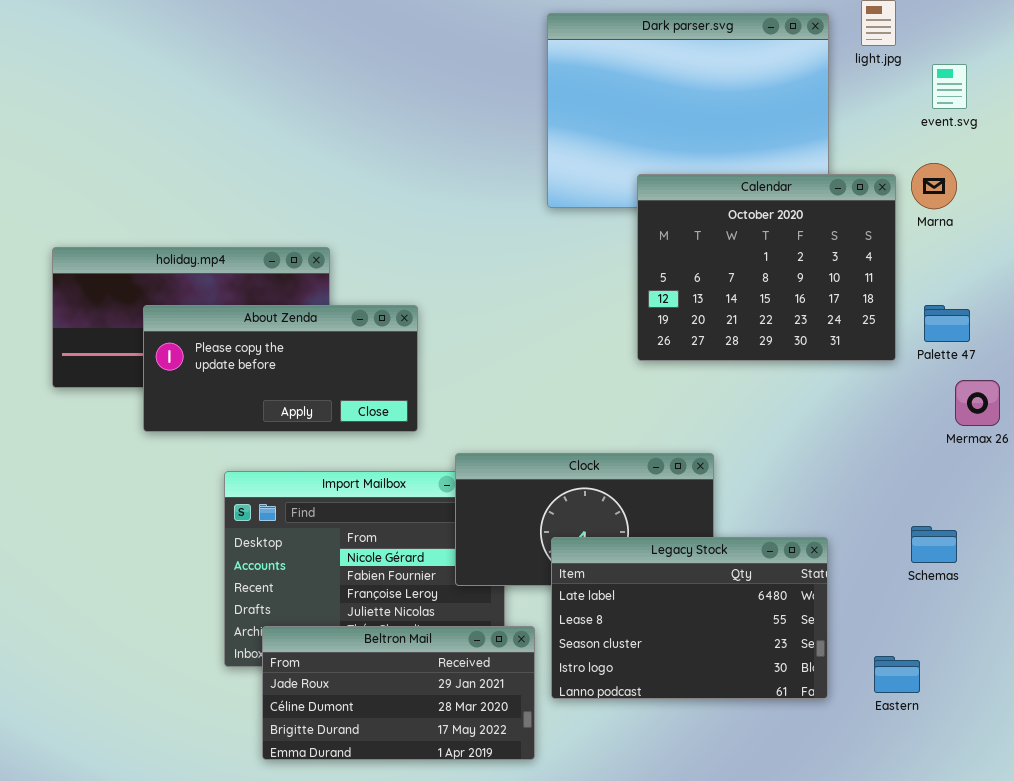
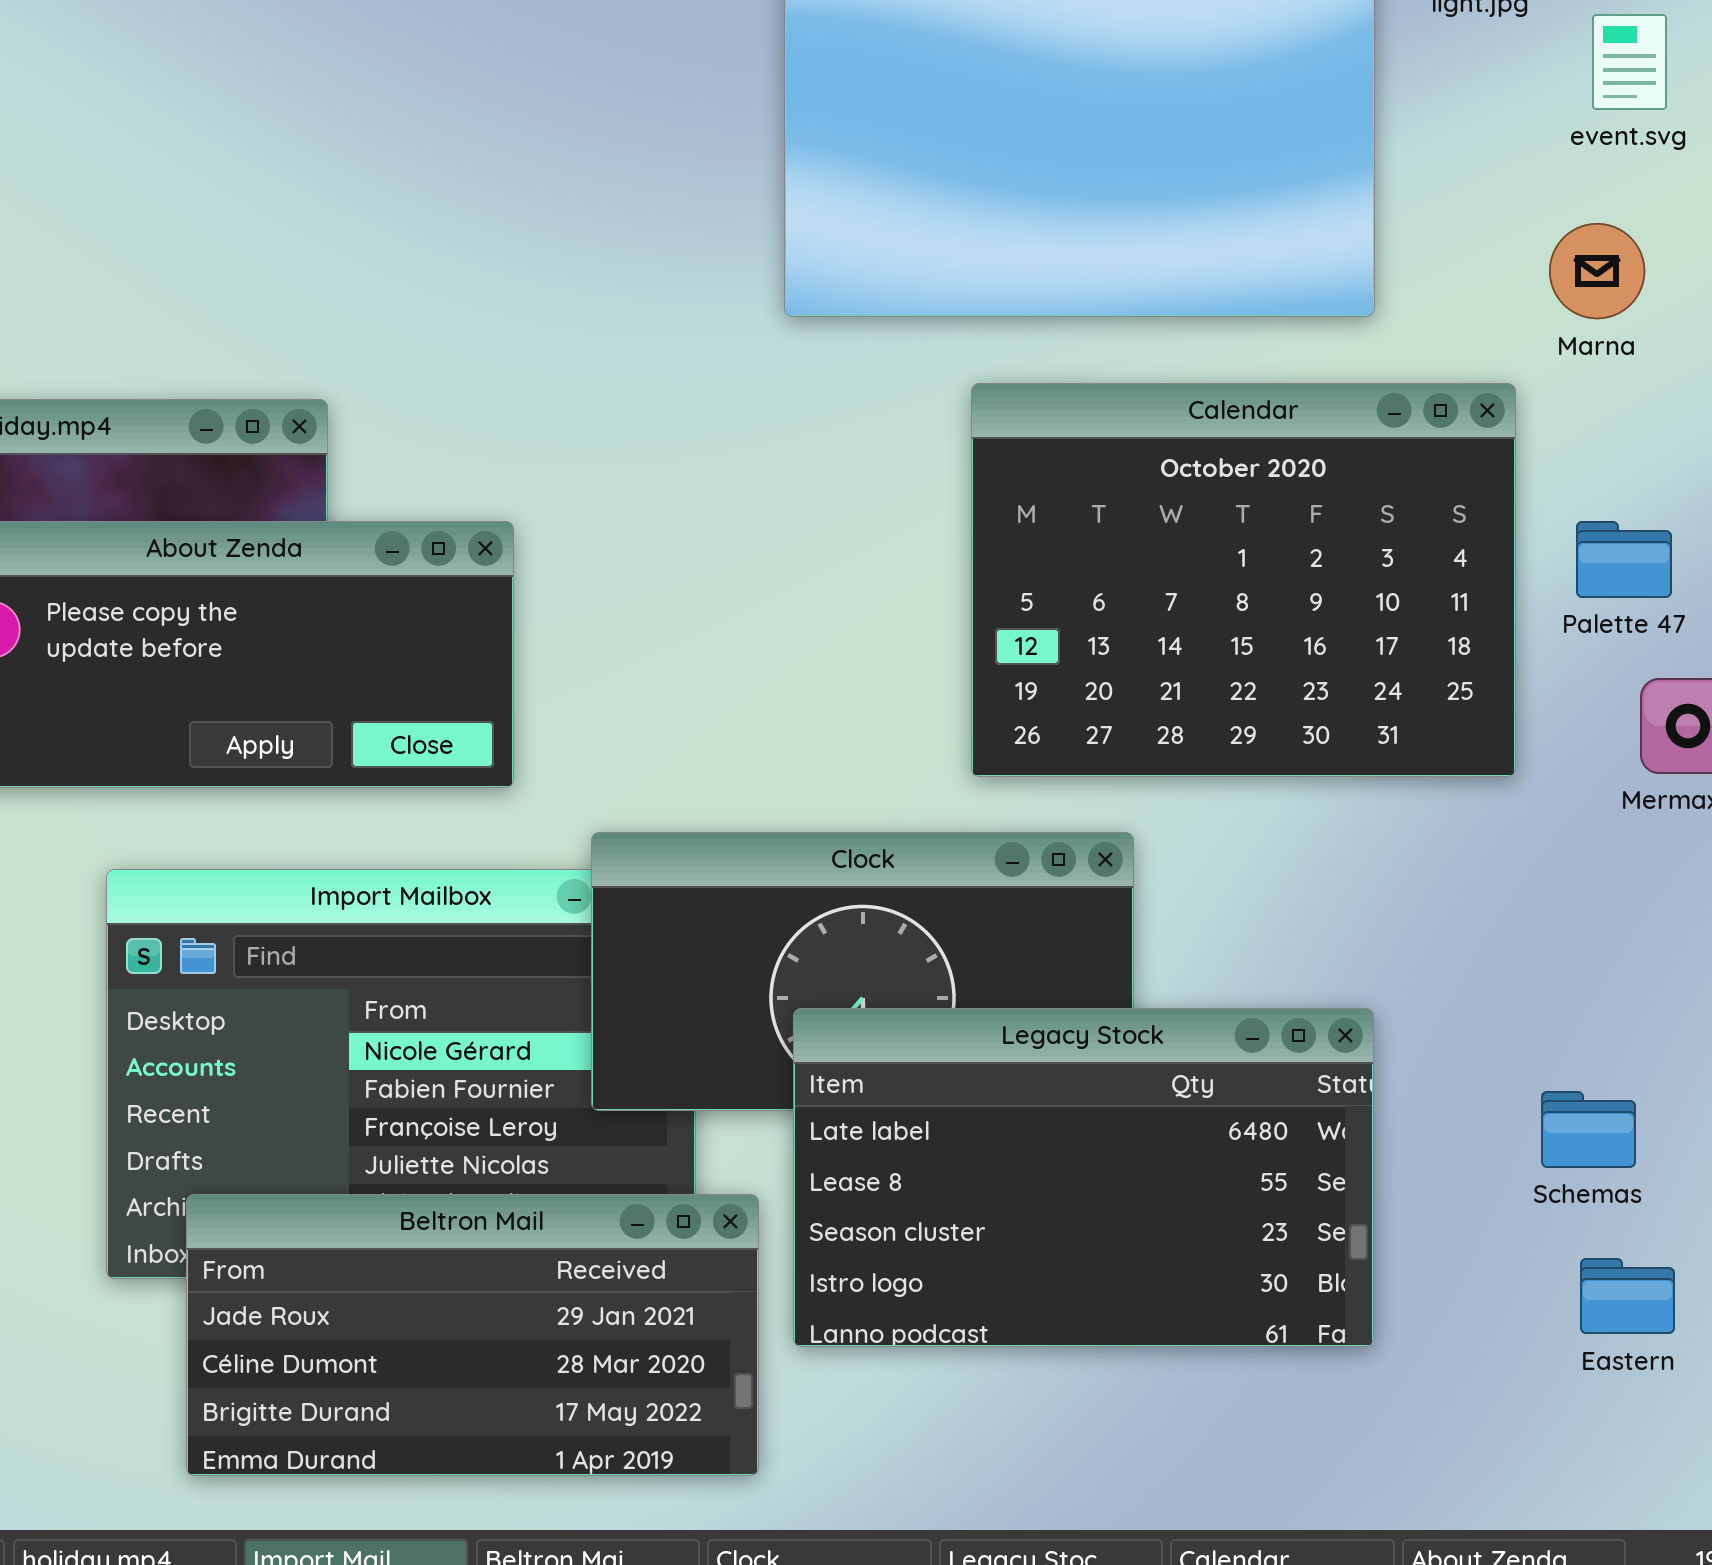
Calendar: [637,174,896,361] -> [971,383,1516,777], moved
Schemas: [911,526,957,563] -> [1541,1091,1636,1168], moved
Eastern: [874,656,920,693] -> [1580,1258,1675,1334], moved

